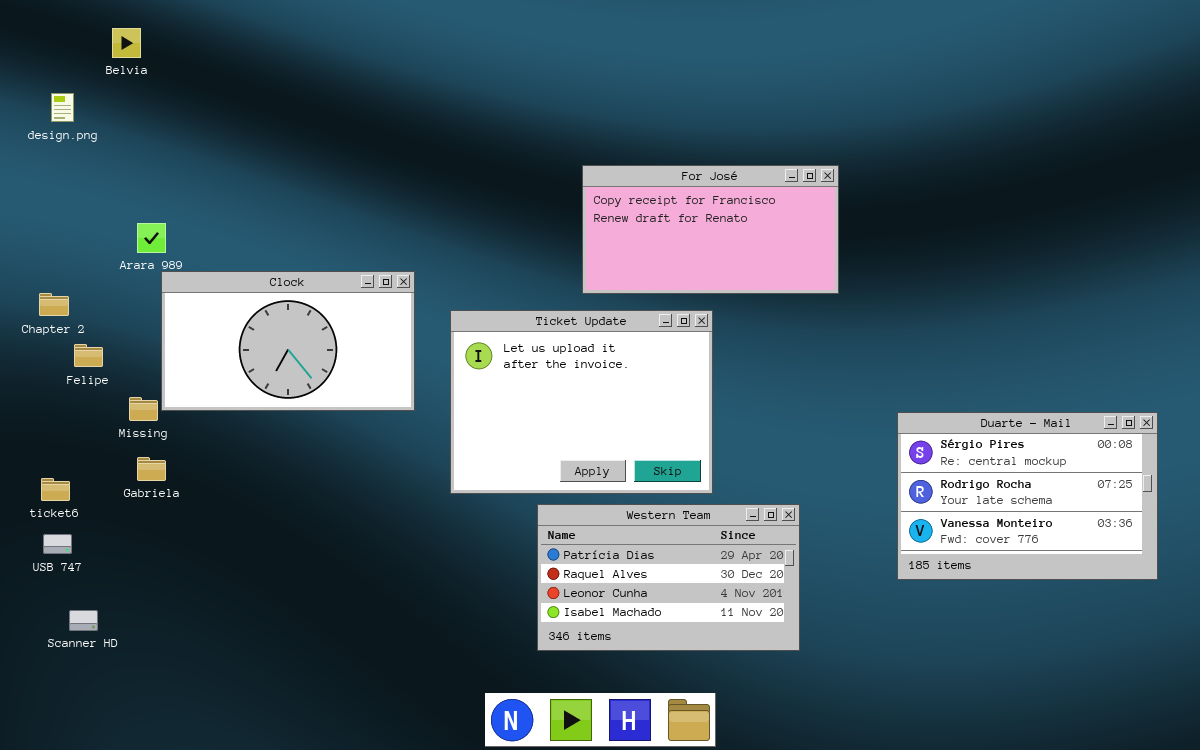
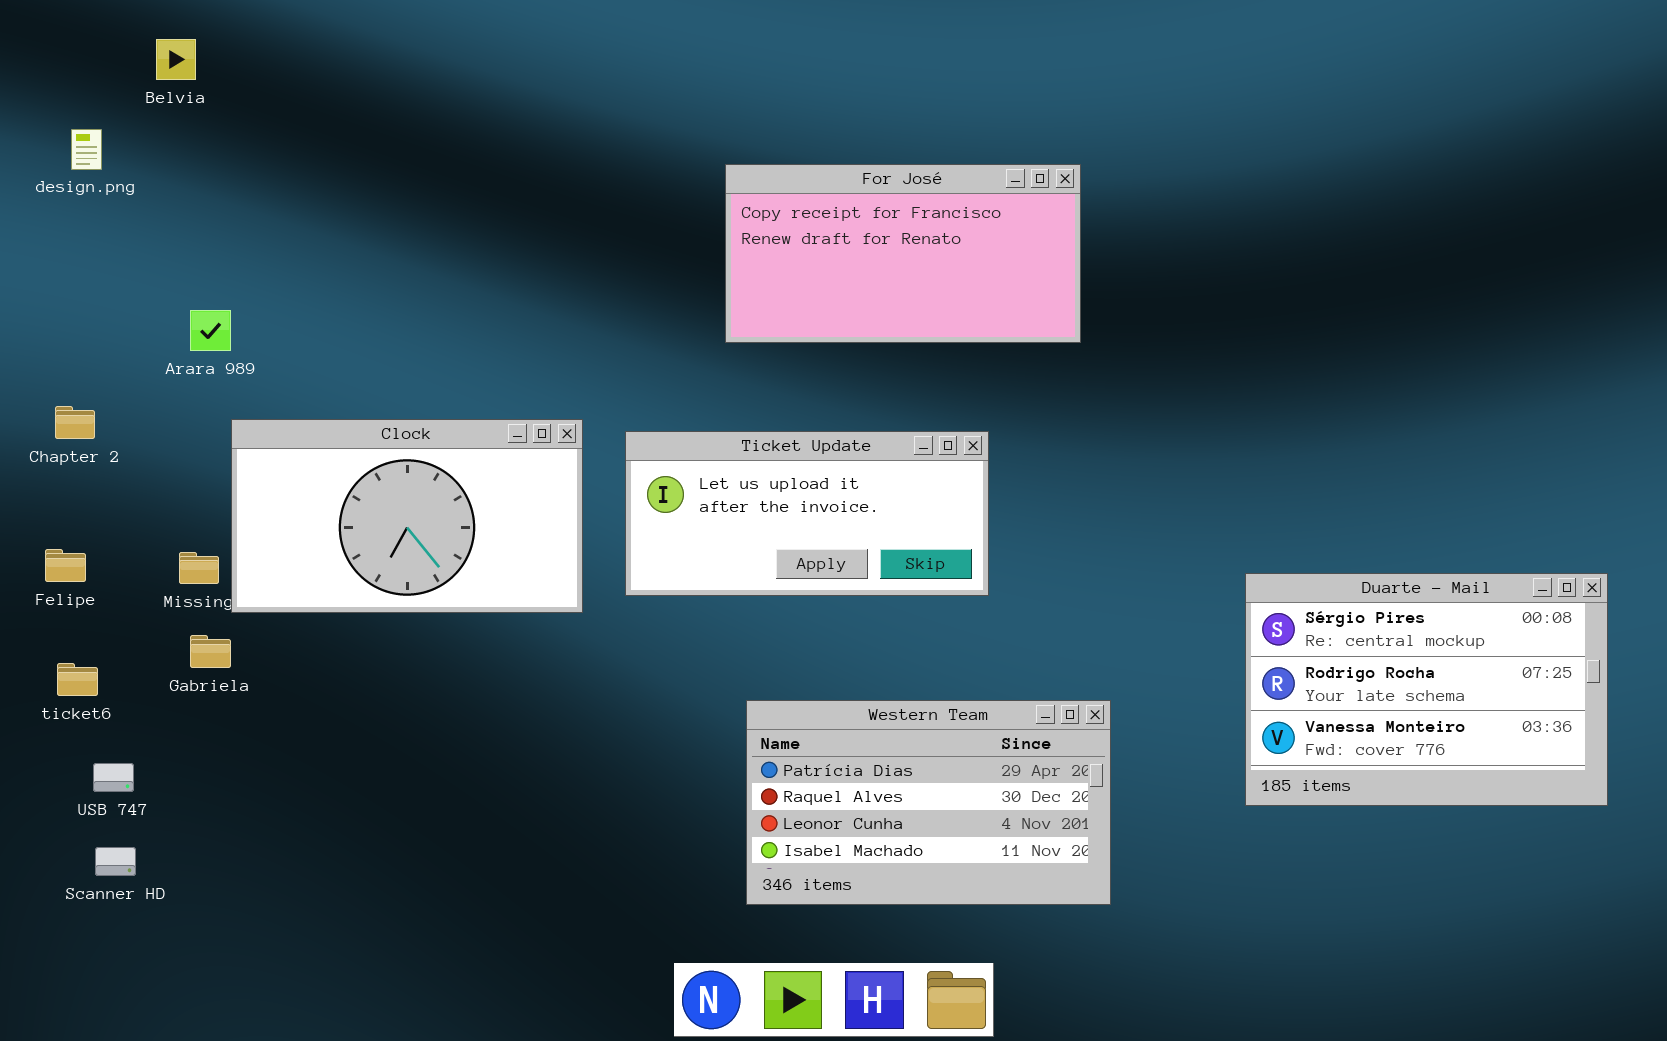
For José: [582,165,839,294] -> [725,164,1081,343], moved
Clock: [161,271,415,411] -> [231,419,583,613], moved
Ticket Update: [450,310,713,494] -> [625,431,989,596], resized
Felipe: [74,344,103,367] -> [45,549,86,582], moved
USB 747: [43,534,72,554] -> [93,763,134,792], moved

